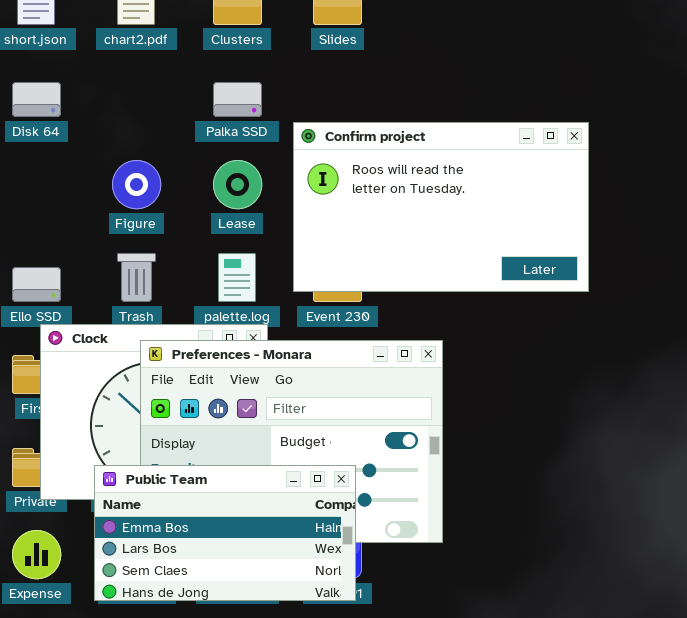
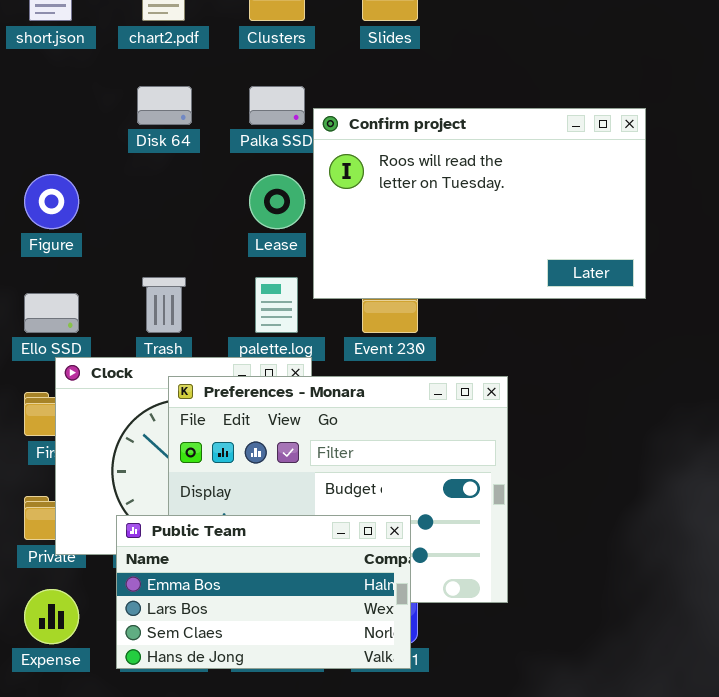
Disk 64: [12,82,61,117] -> [137,86,192,125], moved
Confirm project: [293,122,589,292] -> [313,108,646,299], moved
Figure: [112,160,161,209] -> [24,174,79,229], moved

